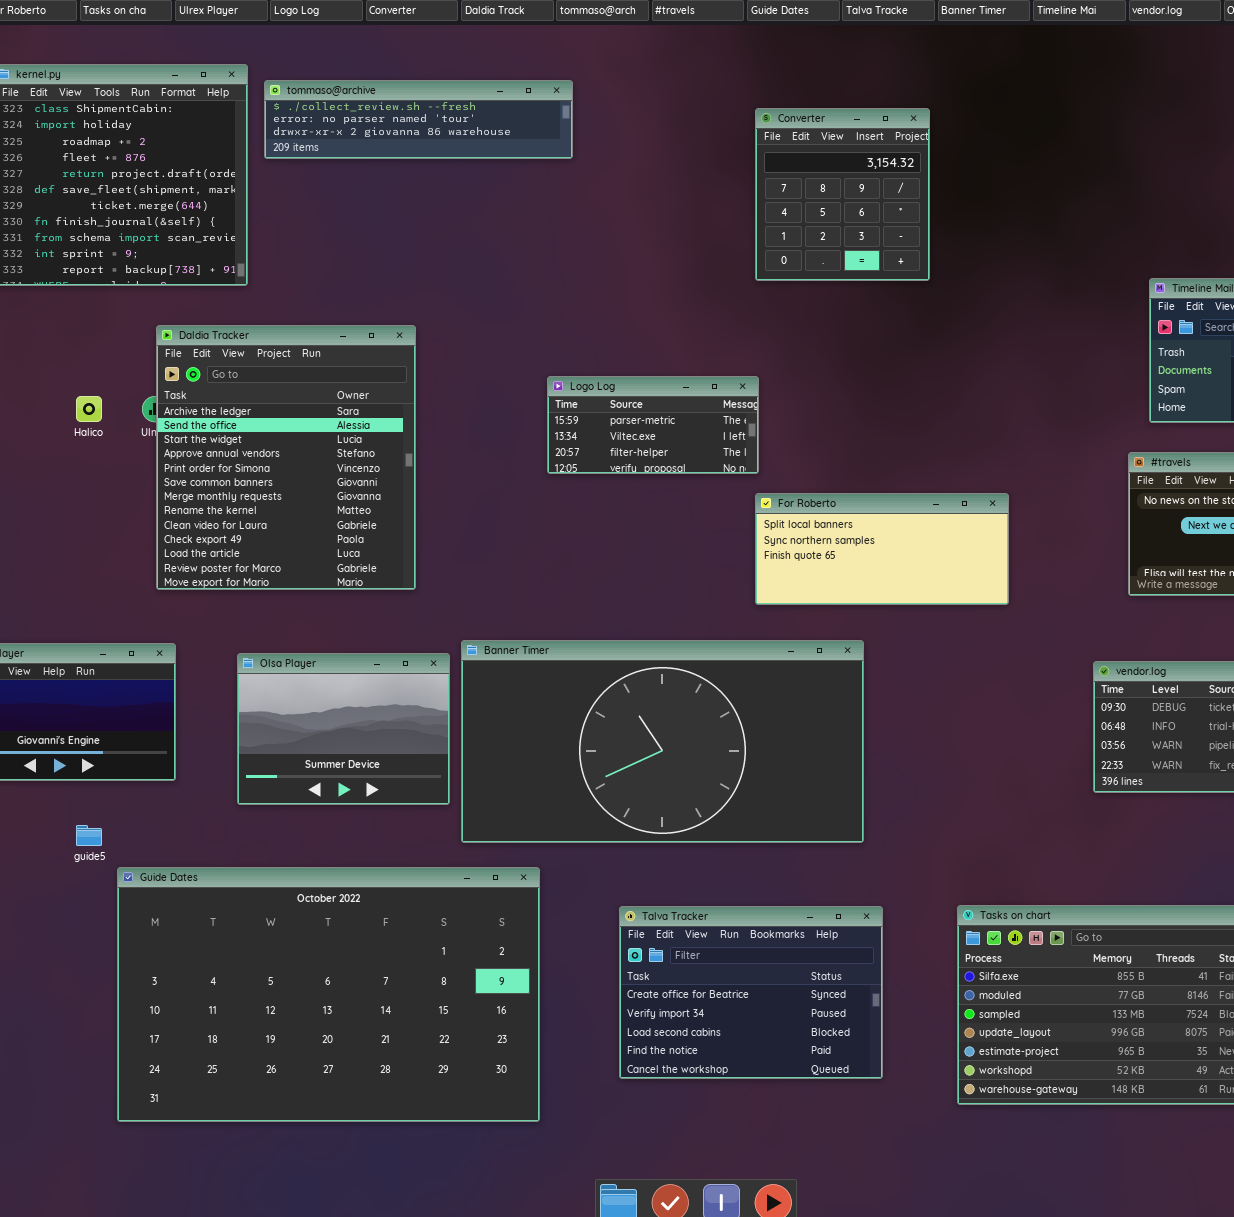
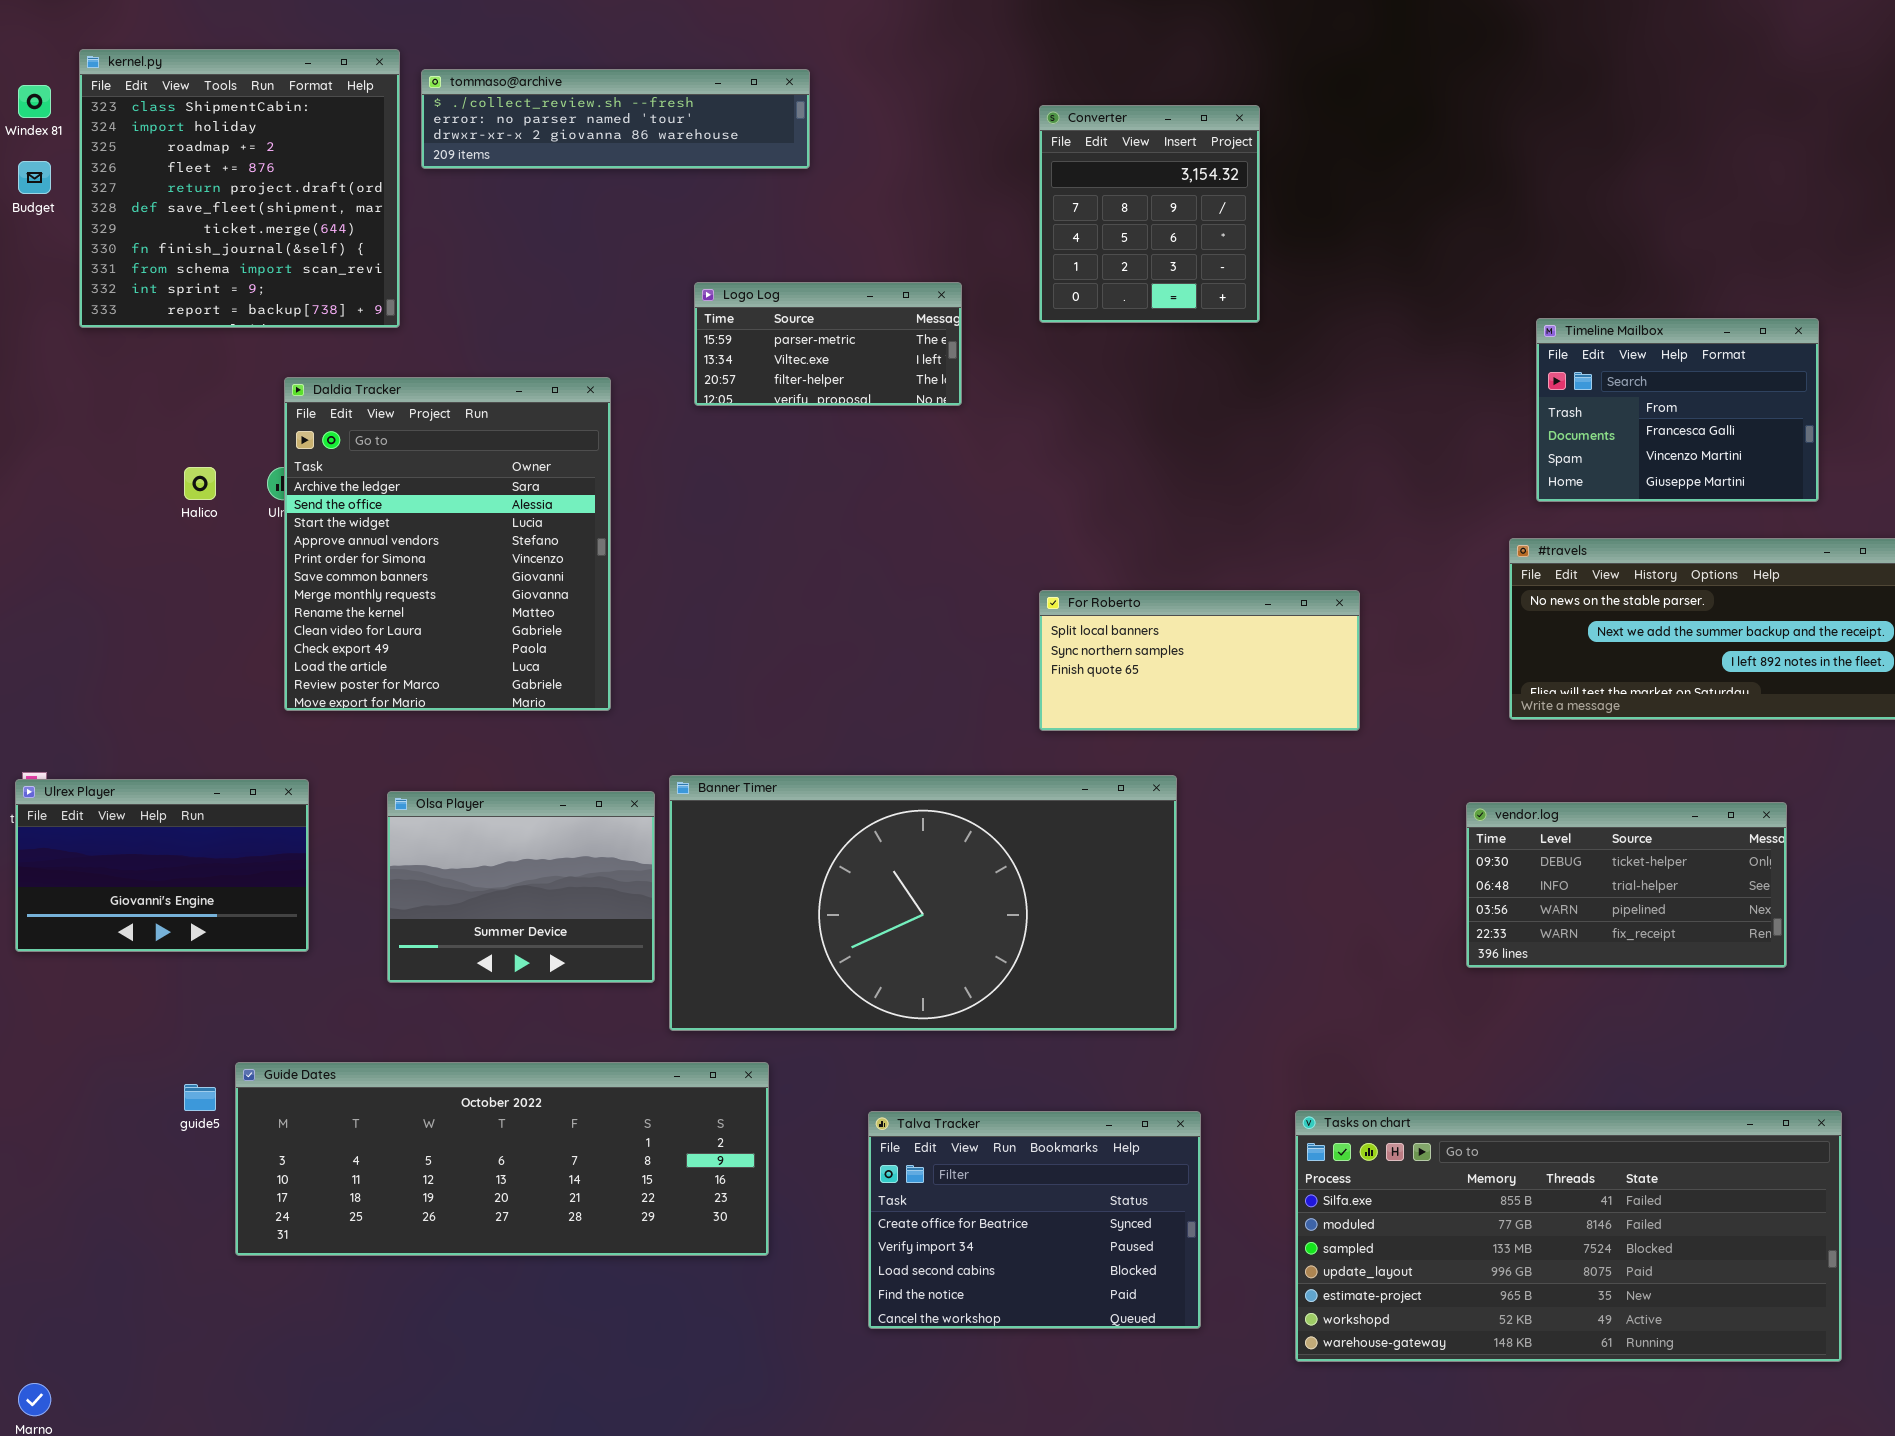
Logo Log: [547,376,759,474] -> [694,282,962,406], moved
guide5: [76,825,102,846] -> [184,1084,216,1111], moved
Guide Dates: [117,867,540,1122] -> [235,1062,769,1256], resized

